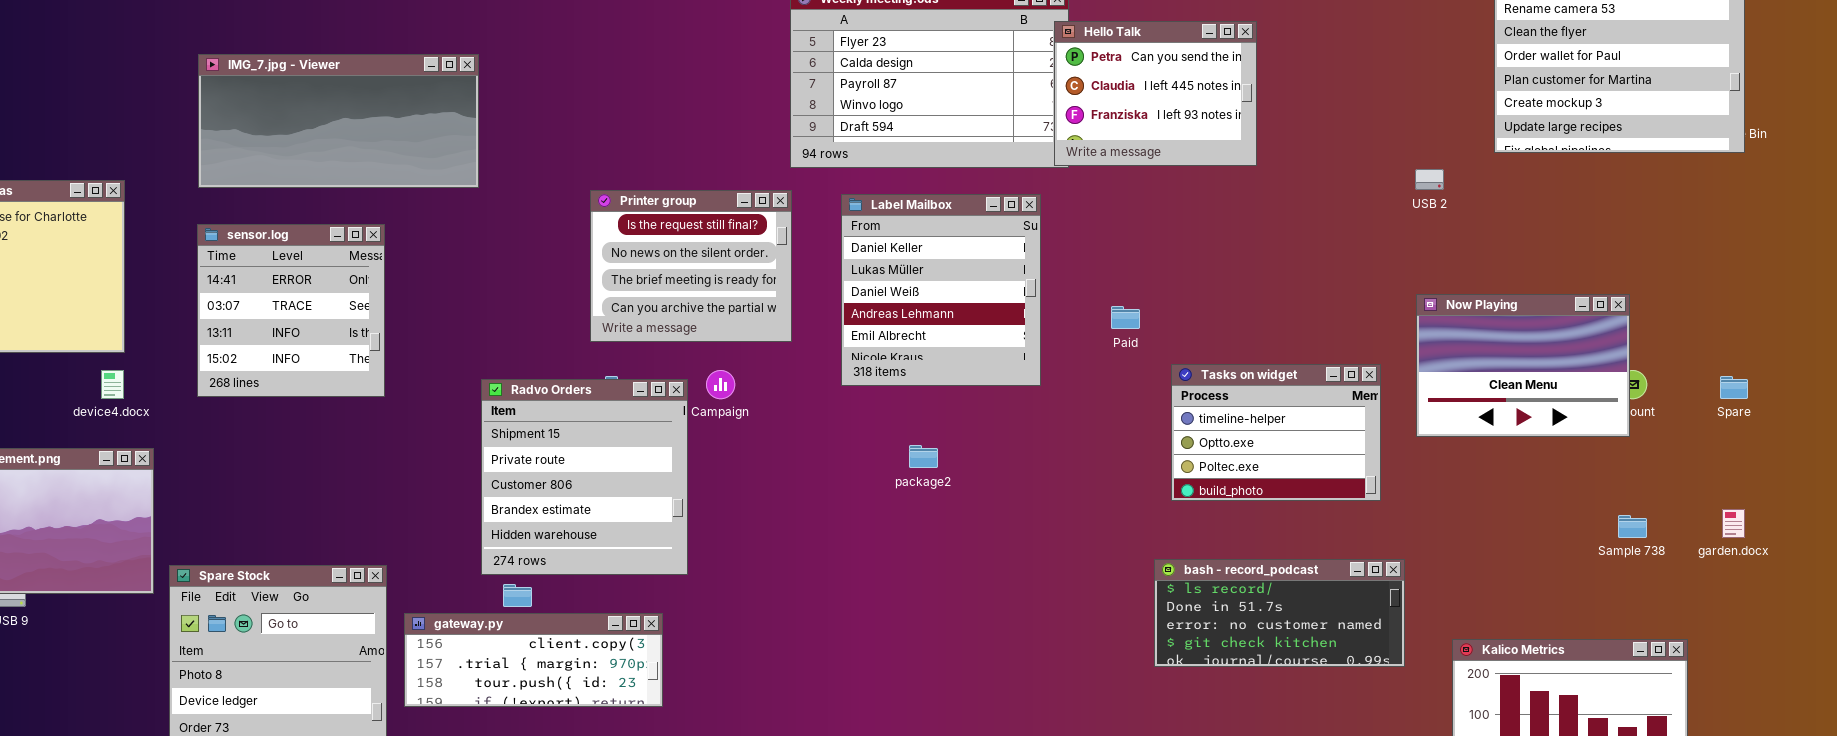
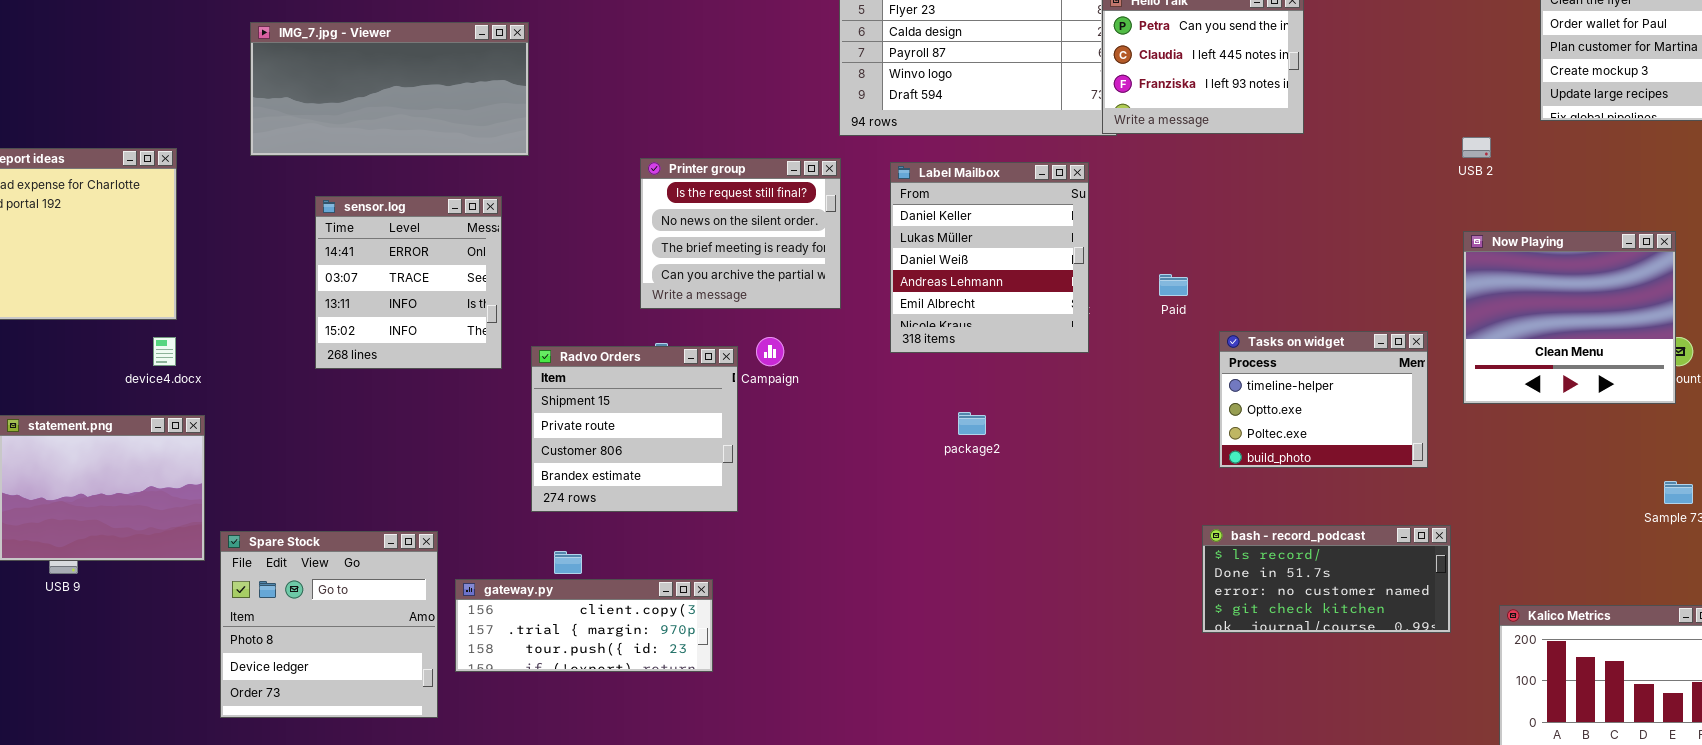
sensor.log: [197,224,385,397] -> [315,196,502,369], moved
Now Playing: [1416,294,1630,437] -> [1463,231,1676,404], resized
Radvo Orders: [481,379,688,575] -> [531,346,738,512], resized

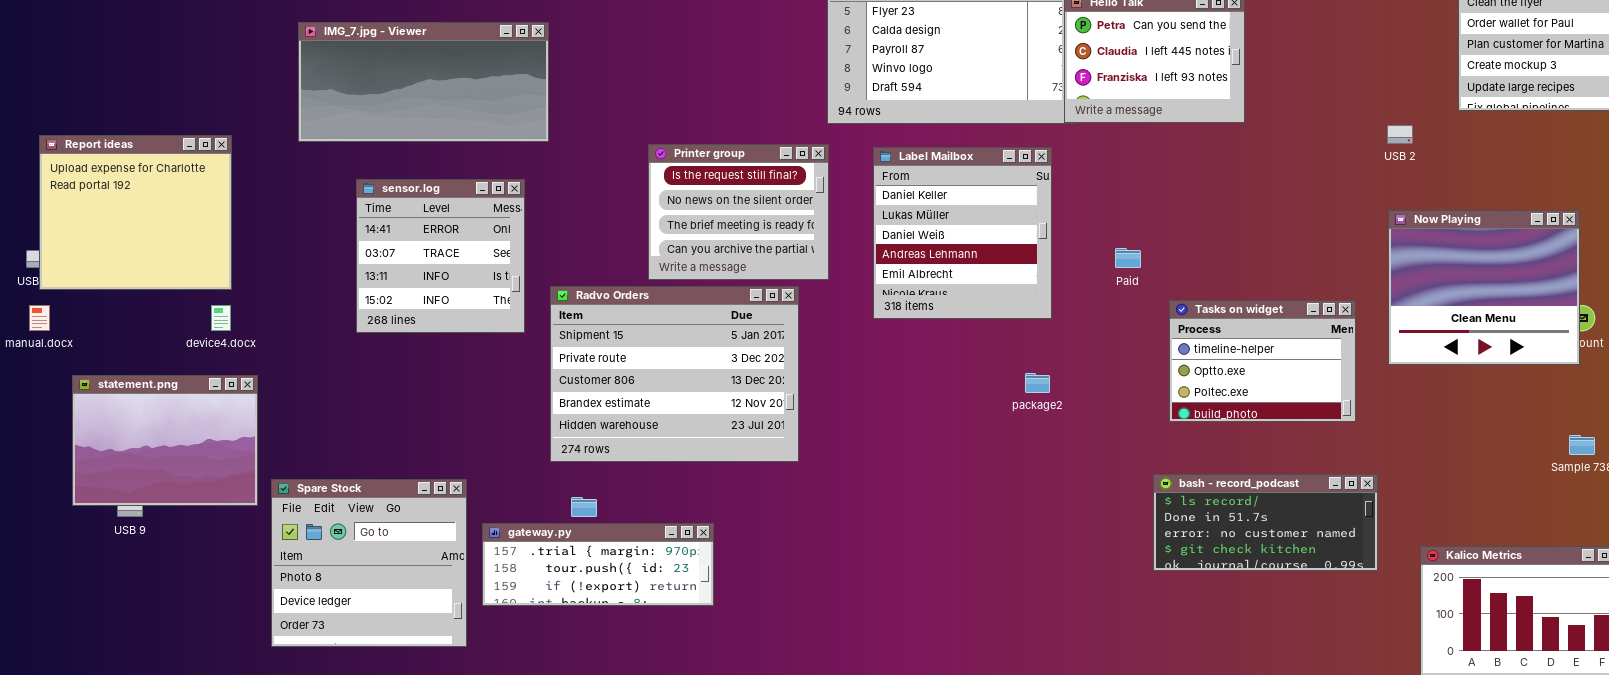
Radvo Orders: [531,346,738,512] -> [550,286,799,462], resized
package2: [958,412,986,435] -> [1025,373,1050,393], moved
gateway.py: [455,579,713,672] -> [482,523,714,606], scrolled down 1 row

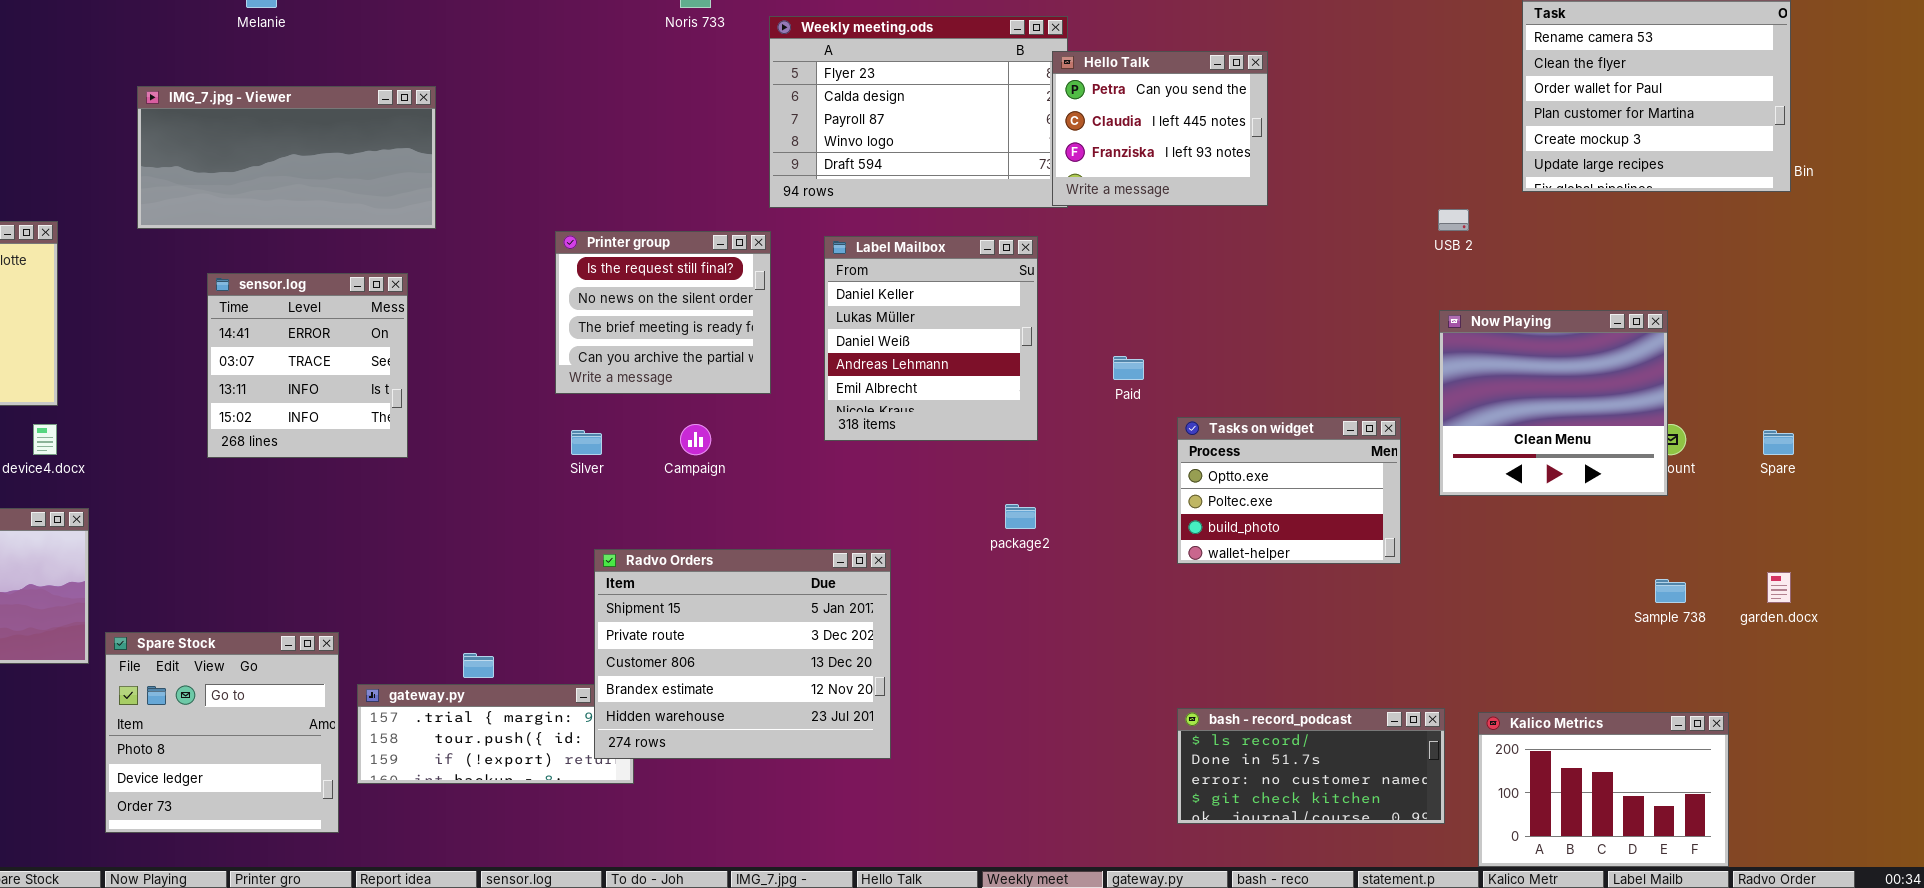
Radvo Orders: [550,286,799,462] -> [594,549,891,759], moved
Tasks on widget: [1169,300,1356,422] -> [1177,417,1401,564], scrolled down 1 row
bash - record_podcast: [1153,474,1378,571] -> [1177,708,1445,824], moved

